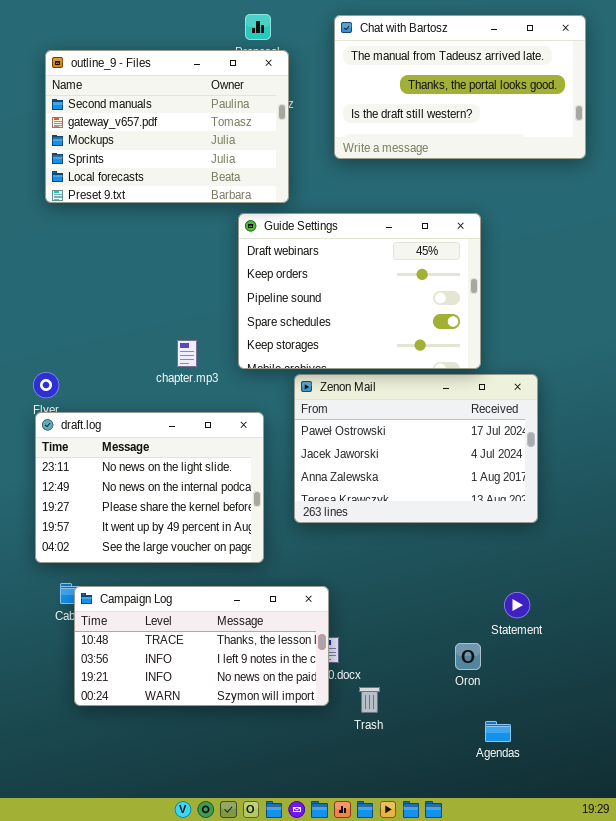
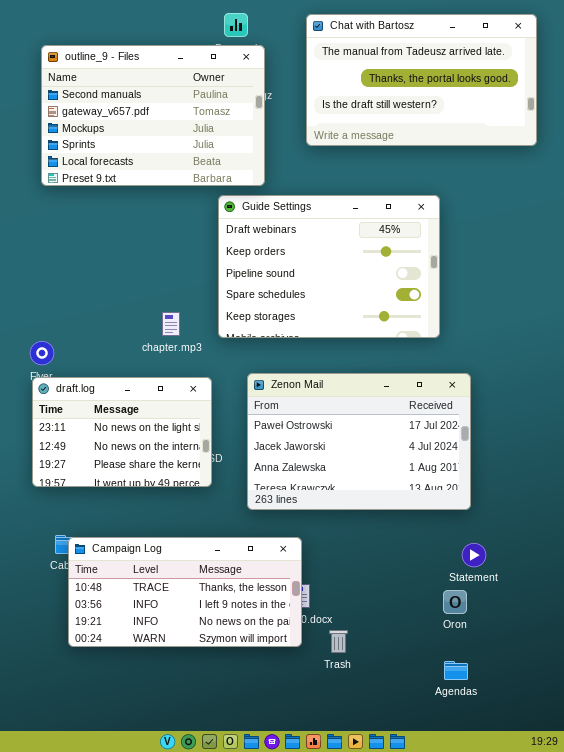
Zenon Mail: [294,374,538,523] -> [247,373,471,510], moved
draft.log: [35,412,264,563] -> [32,377,212,487], resized
Oron: [455,643,481,670] -> [443,590,467,614], moved

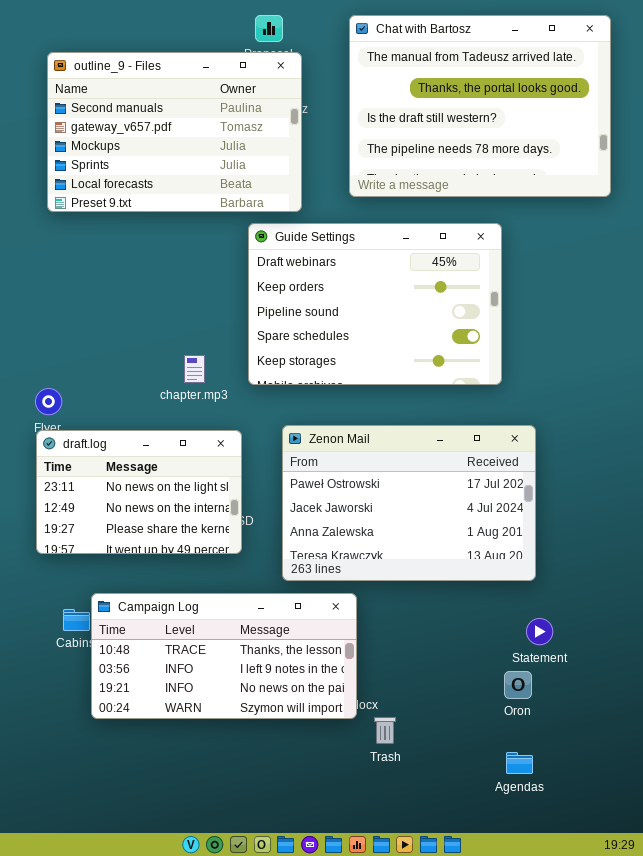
Chat with Bartosz: [306,14,537,146] -> [349,15,611,197], resized
Campaign Log: [68,537,302,647] -> [91,593,357,719], moved

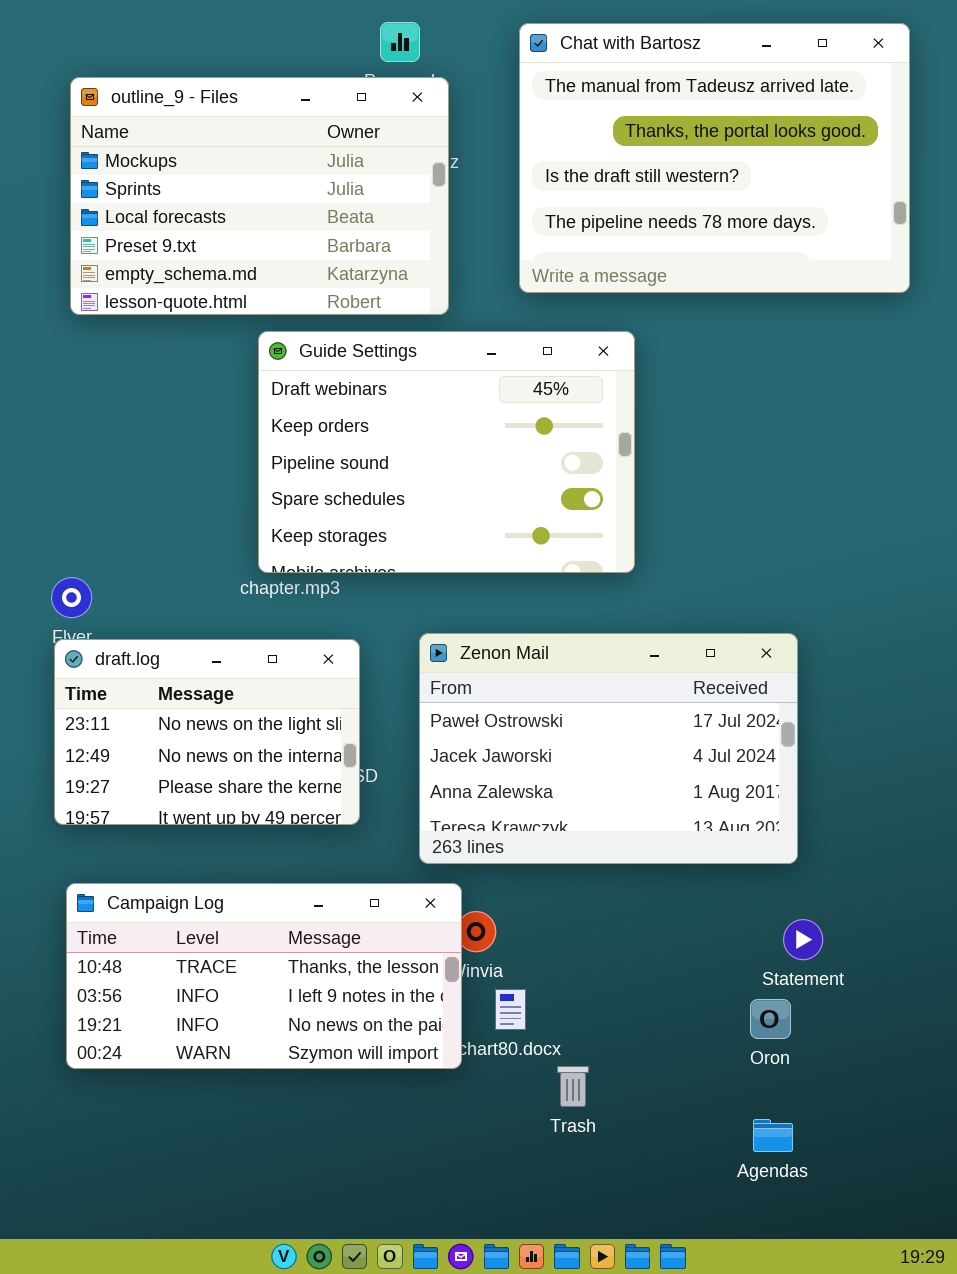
outline_9 - Files: [47,52,302,212] -> [70,77,449,315], scrolled down 2 rows
Guide Settings: [248,223,502,385] -> [258,331,635,573], moved
Campaign Log: [91,593,357,719] -> [66,883,462,1069], moved

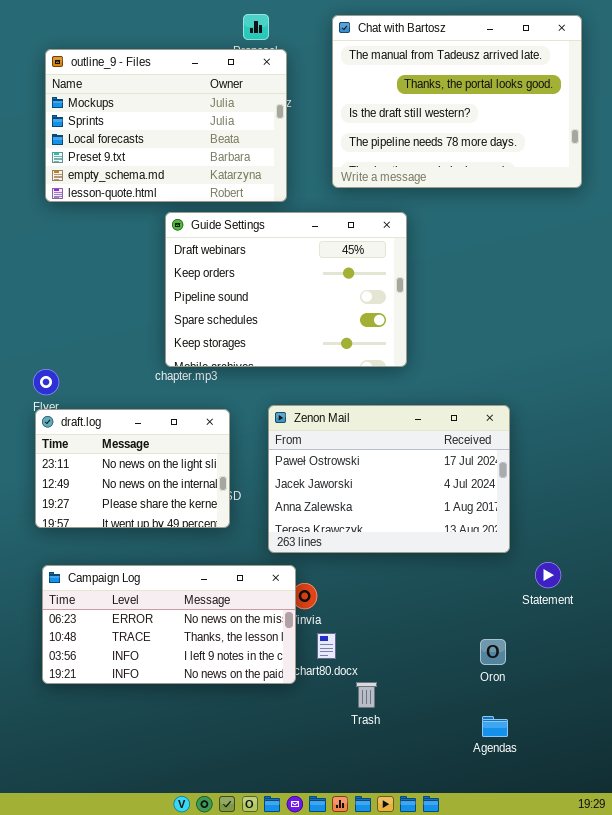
Campaign Log: [66,883,462,1069] -> [42,565,296,684], scrolled up 1 row
Statement: [783,919,823,960] -> [535,562,561,588], moved

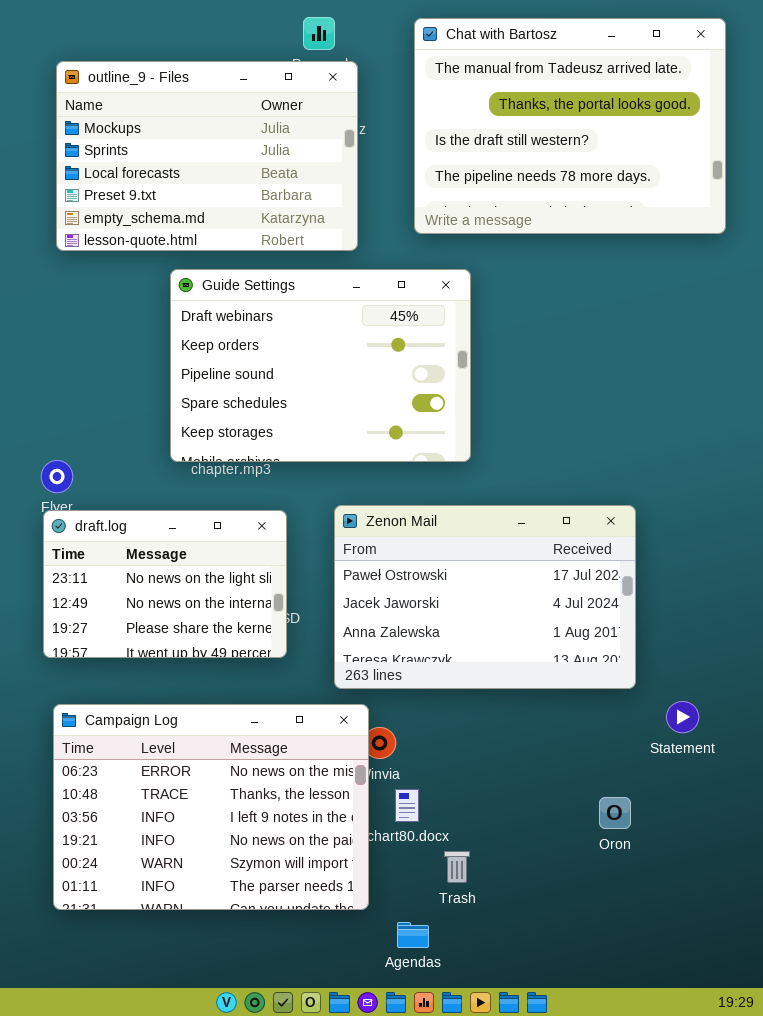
Guide Settings: [165,212,407,367] -> [170,269,471,462], moved
Campaign Log: [42,565,296,684] -> [53,704,369,910], resized
Agendas: [482,716,508,737] -> [397,922,429,948], moved

